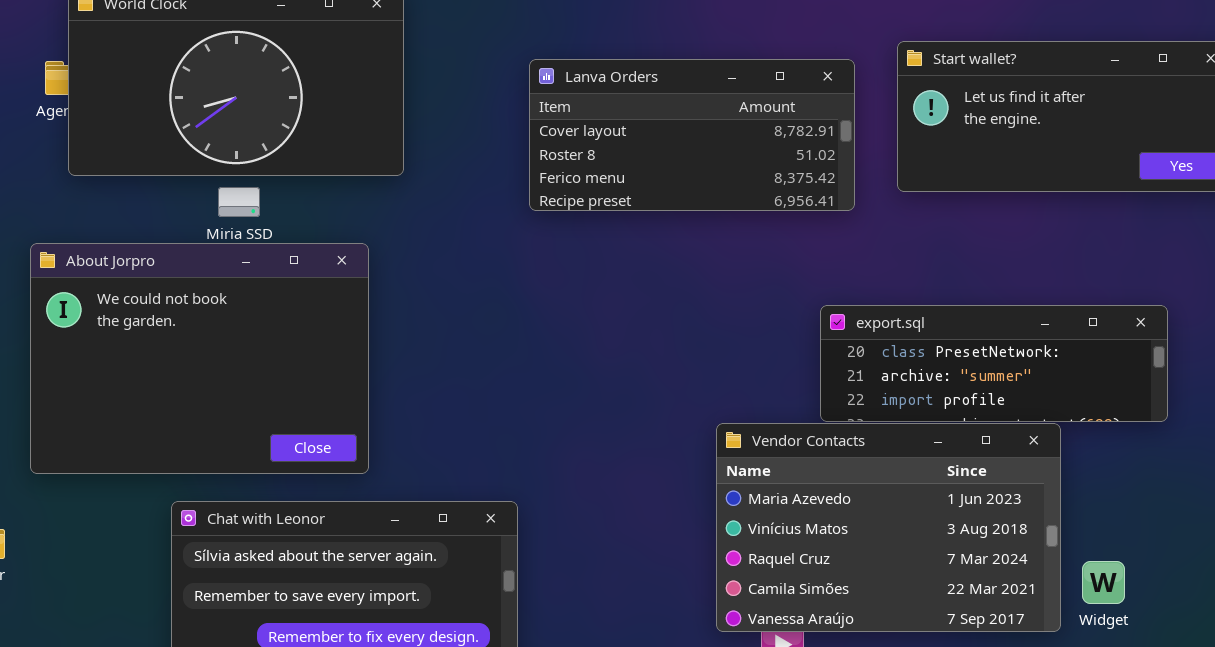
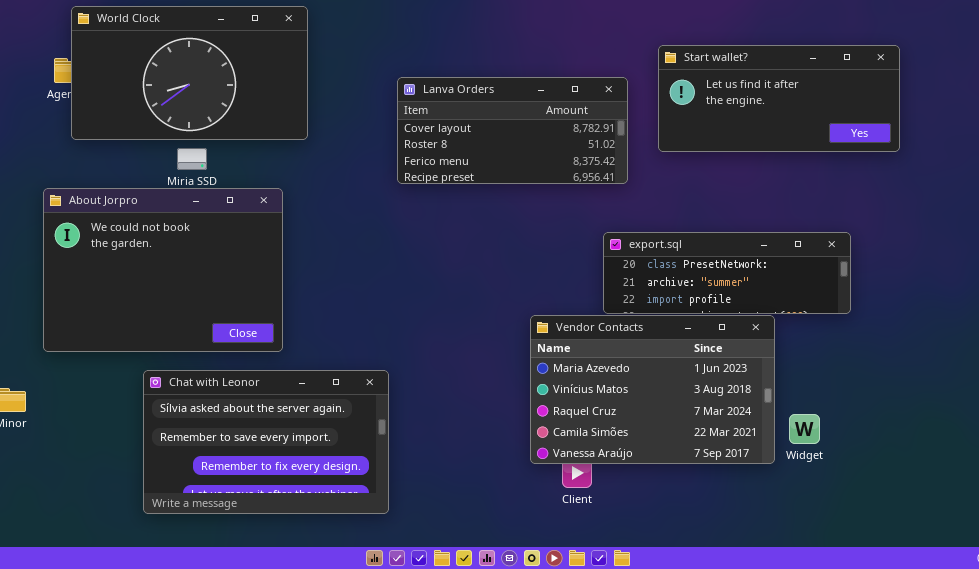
Lanva Orders: [529,59,855,211] -> [397,77,628,184], moved

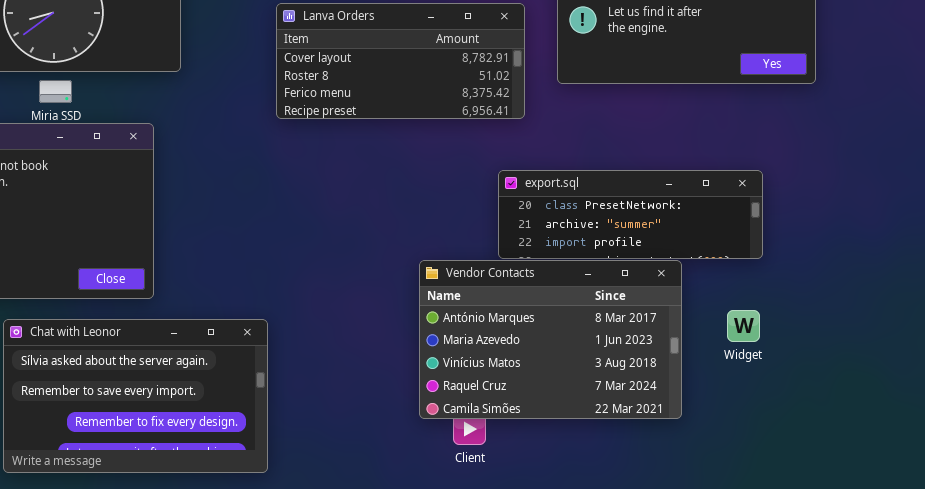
Vendor Contacts: [530,315,775,464] -> [419,260,682,419], scrolled up 1 row
Widget: [789,414,820,444] -> [727,310,760,342], moved

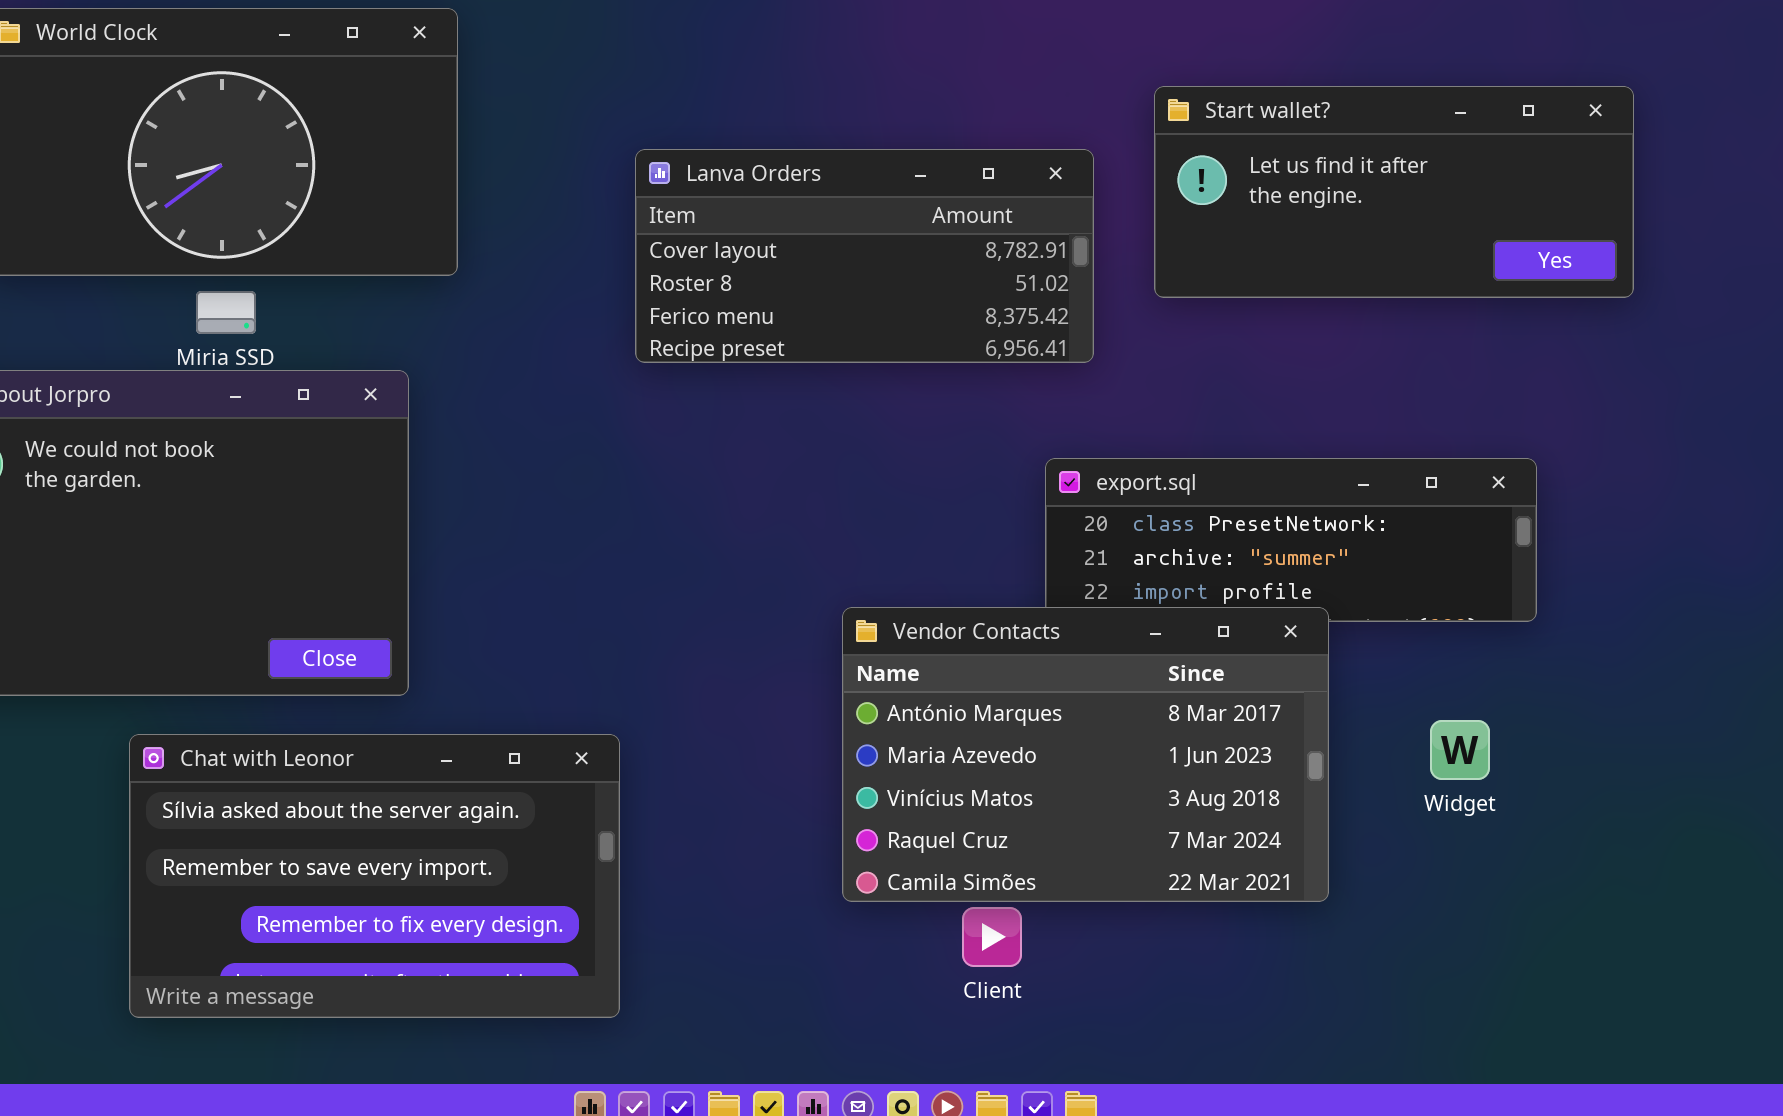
Vendor Contacts: [419,260,682,419] -> [842,607,1329,902], moved
Widget: [727,310,760,342] -> [1430,720,1490,780], moved

